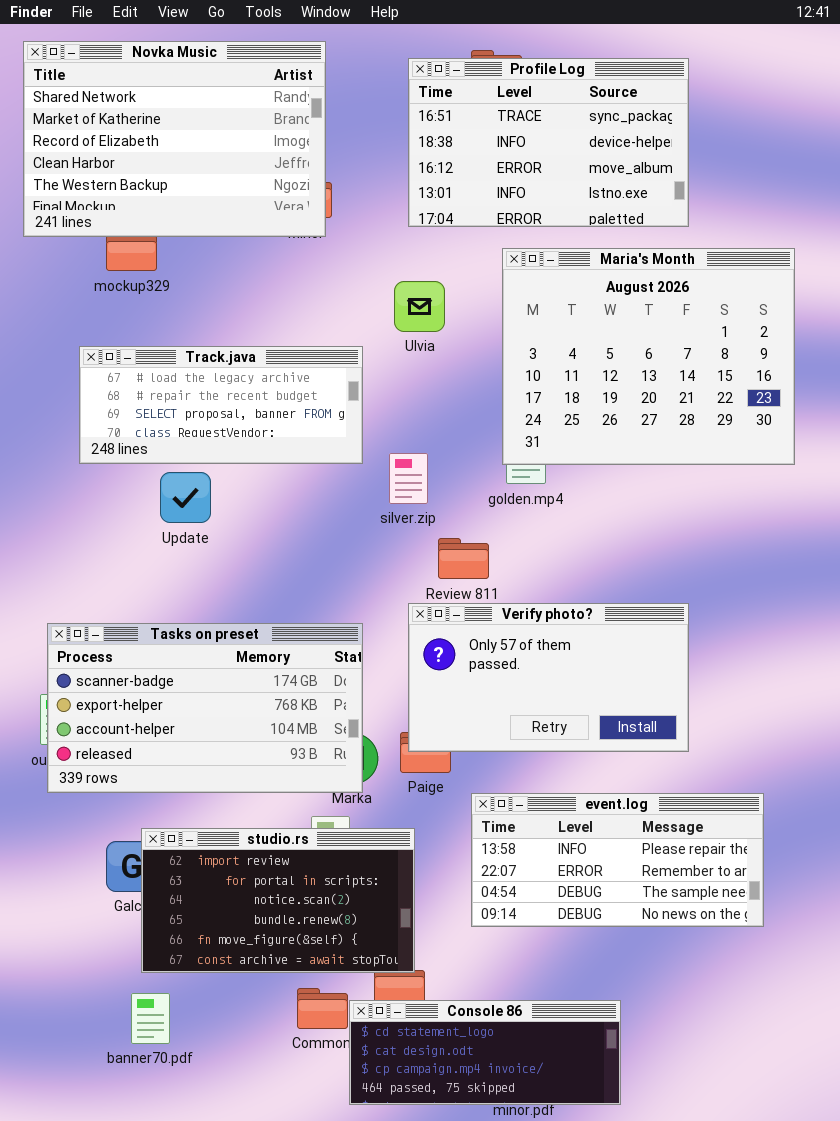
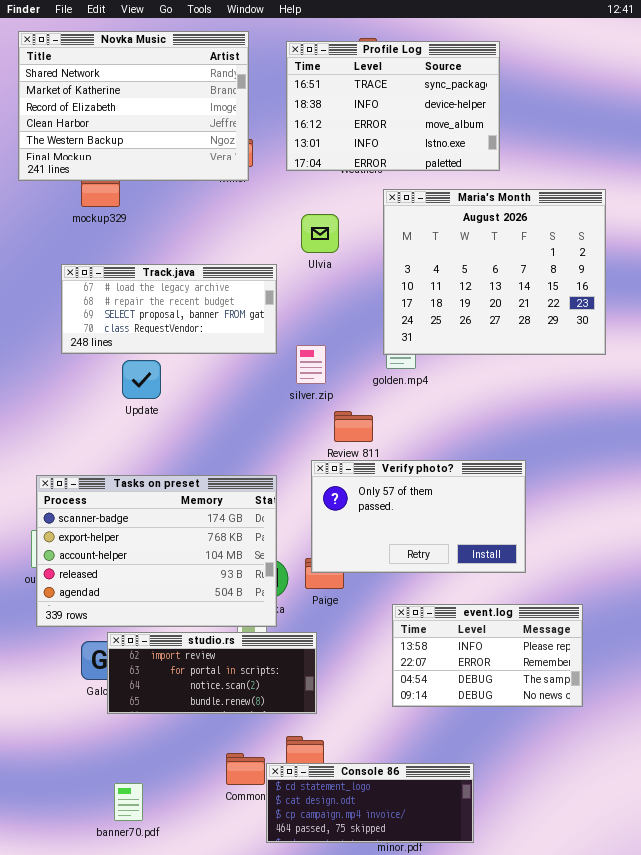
Profile Log: [408,58,689,227] -> [286,41,500,171], moved
Tasks on preset: [47,623,363,793] -> [36,475,277,627], resized
event.log: [471,793,764,927] -> [392,604,583,707], resized
studio.rs: [141,828,415,973] -> [107,632,317,714], resized
banner70.pdf: [131,993,170,1044] -> [114,783,143,821], moved

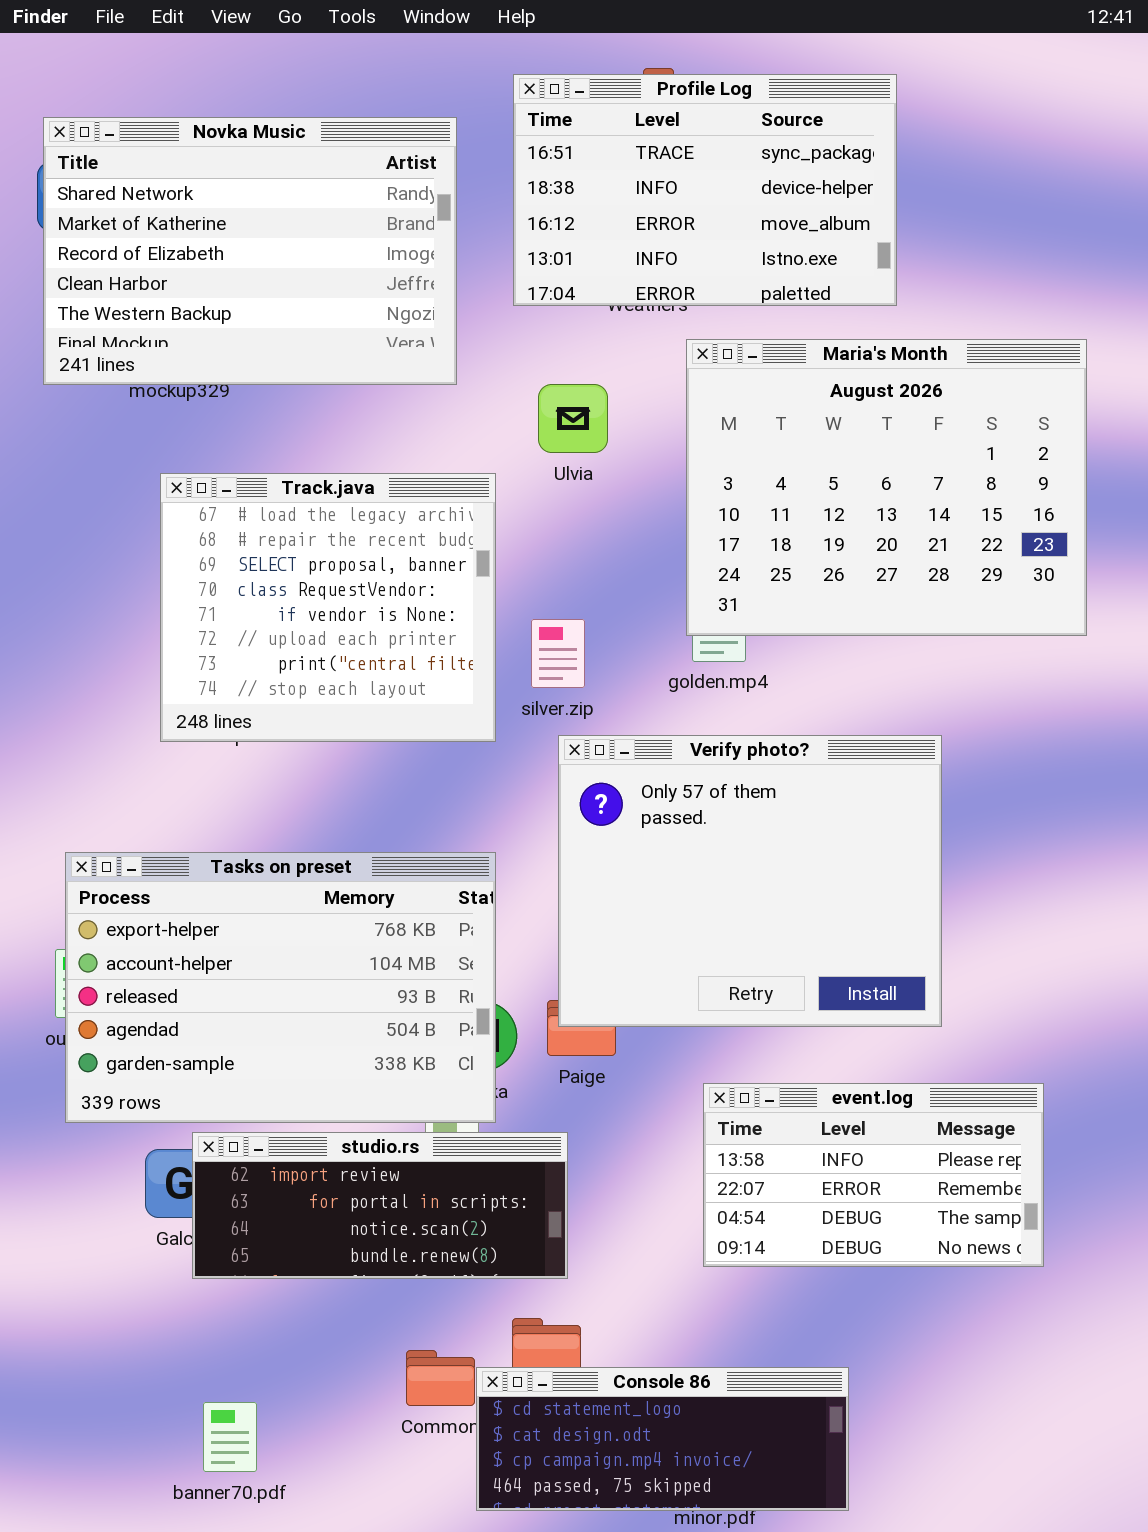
Novka Music: [18,31,249,181] -> [43,117,457,385], moved
Track.java: [61,264,277,354] -> [160,473,496,742], resized
Verify photo?: [311,460,526,573] -> [558,735,942,1027], resized
Tasks on preset: [36,475,277,627] -> [65,852,496,1123], scrolled down 1 row

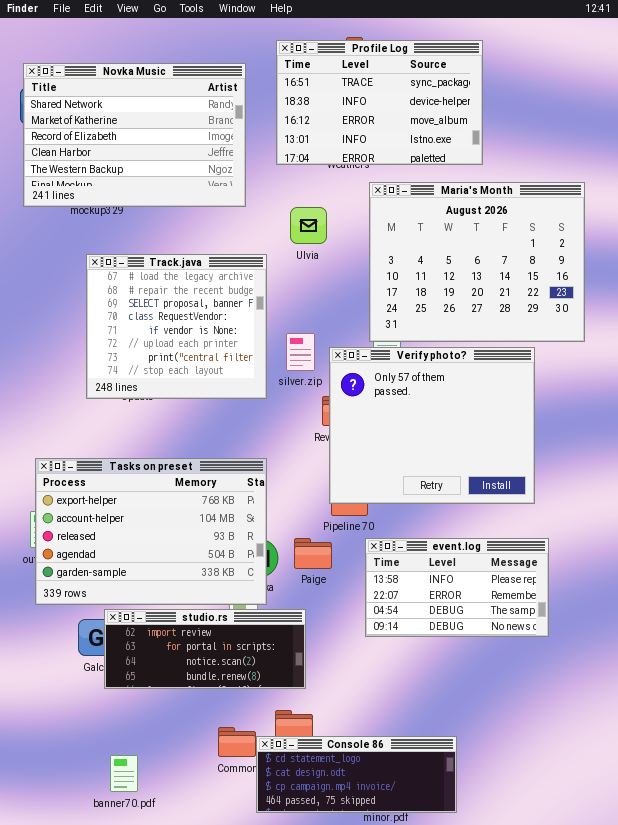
Verify photo?: [558,735,942,1027] -> [329,347,535,504], moved
event.log: [703,1083,1044,1267] -> [365,538,549,637], moved

